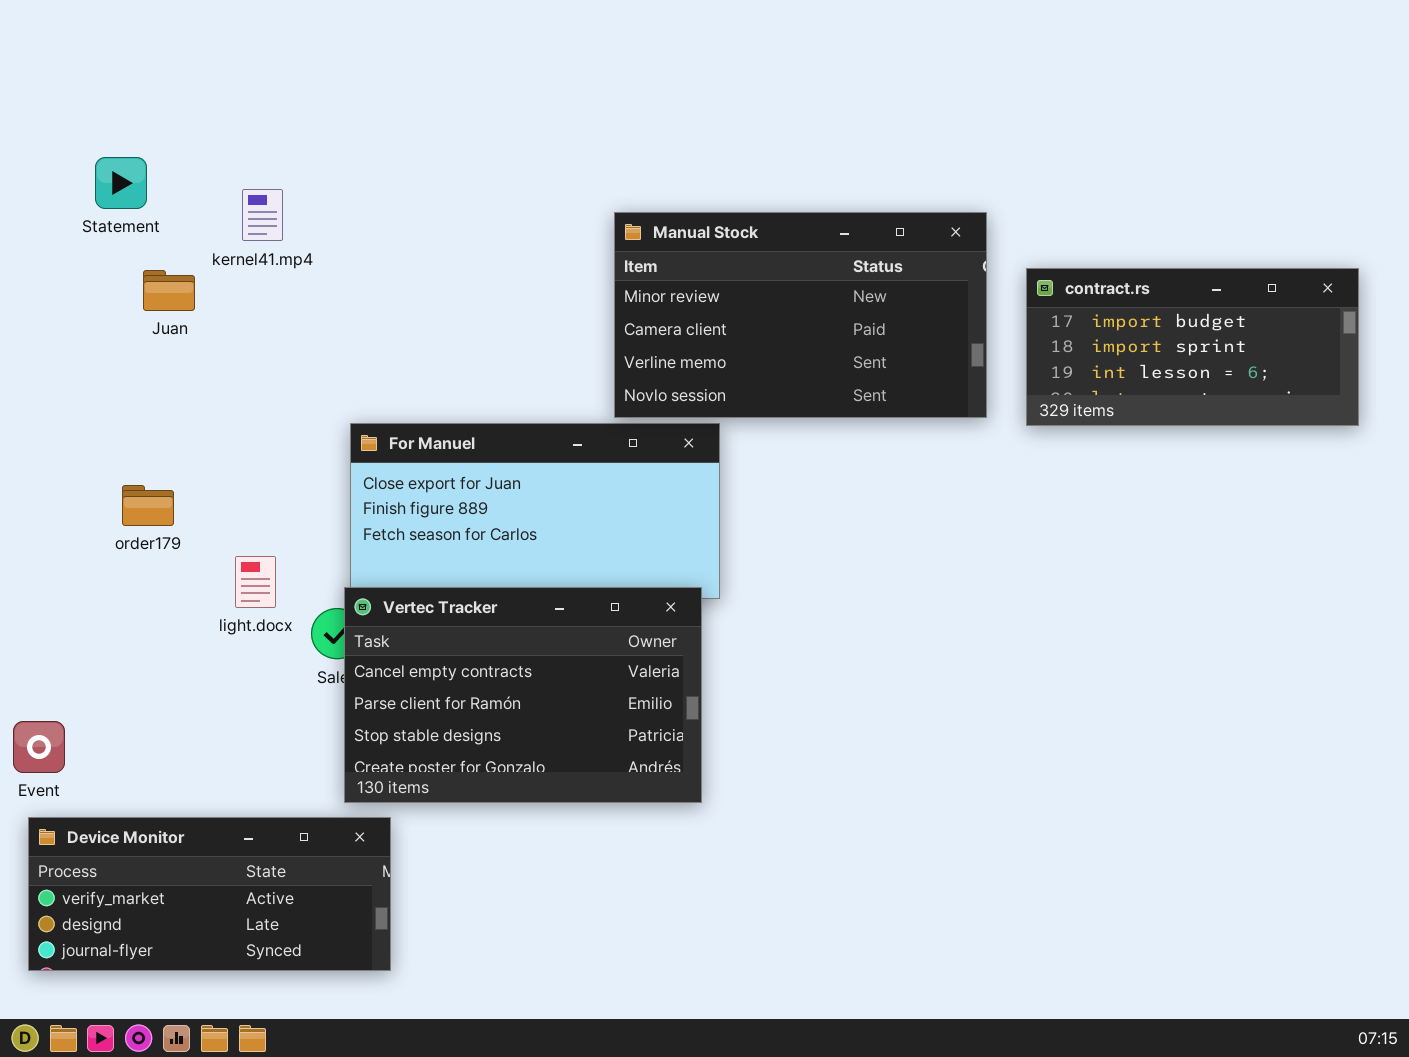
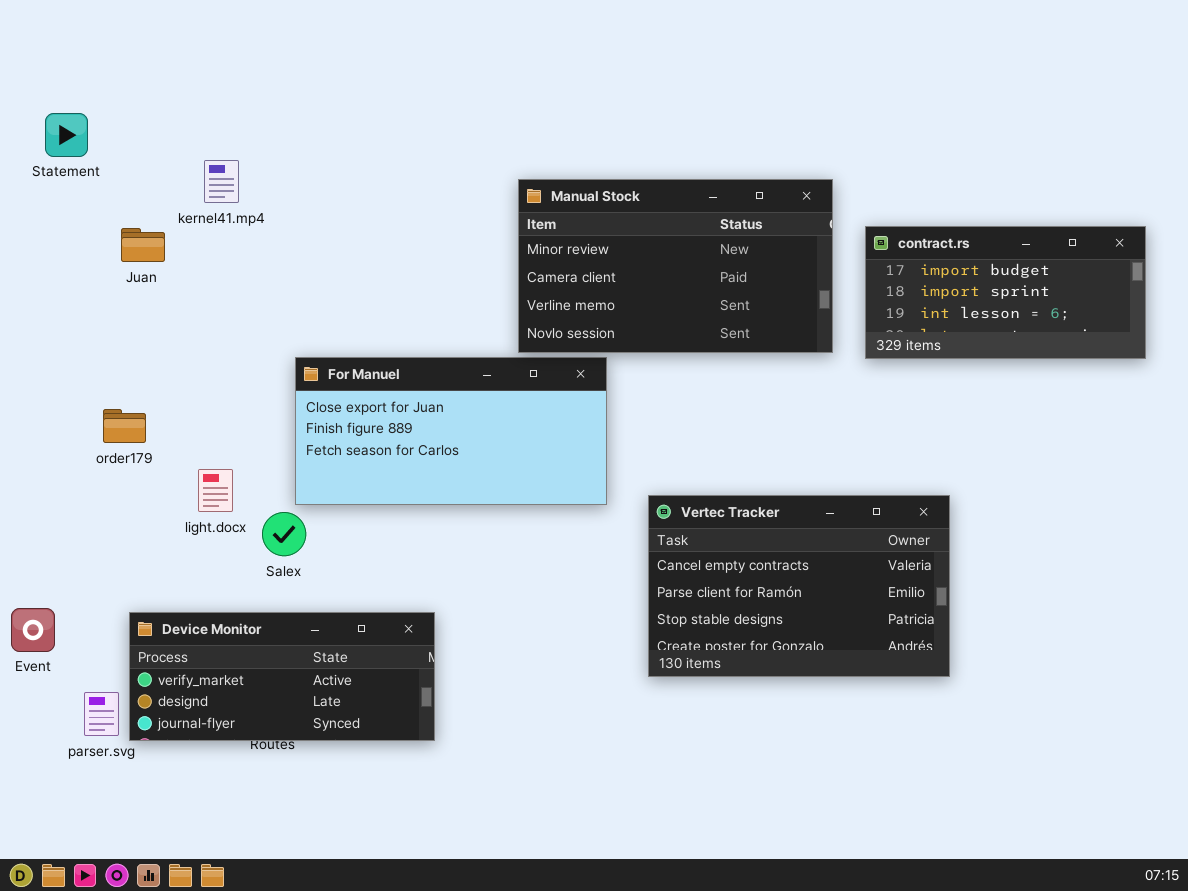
Statement: [95,157,147,209] -> [45,113,88,157], moved
Vertec Tracker: [344,587,702,803] -> [648,495,950,677], moved
Device Monitor: [28,817,391,971] -> [129,612,435,741], moved

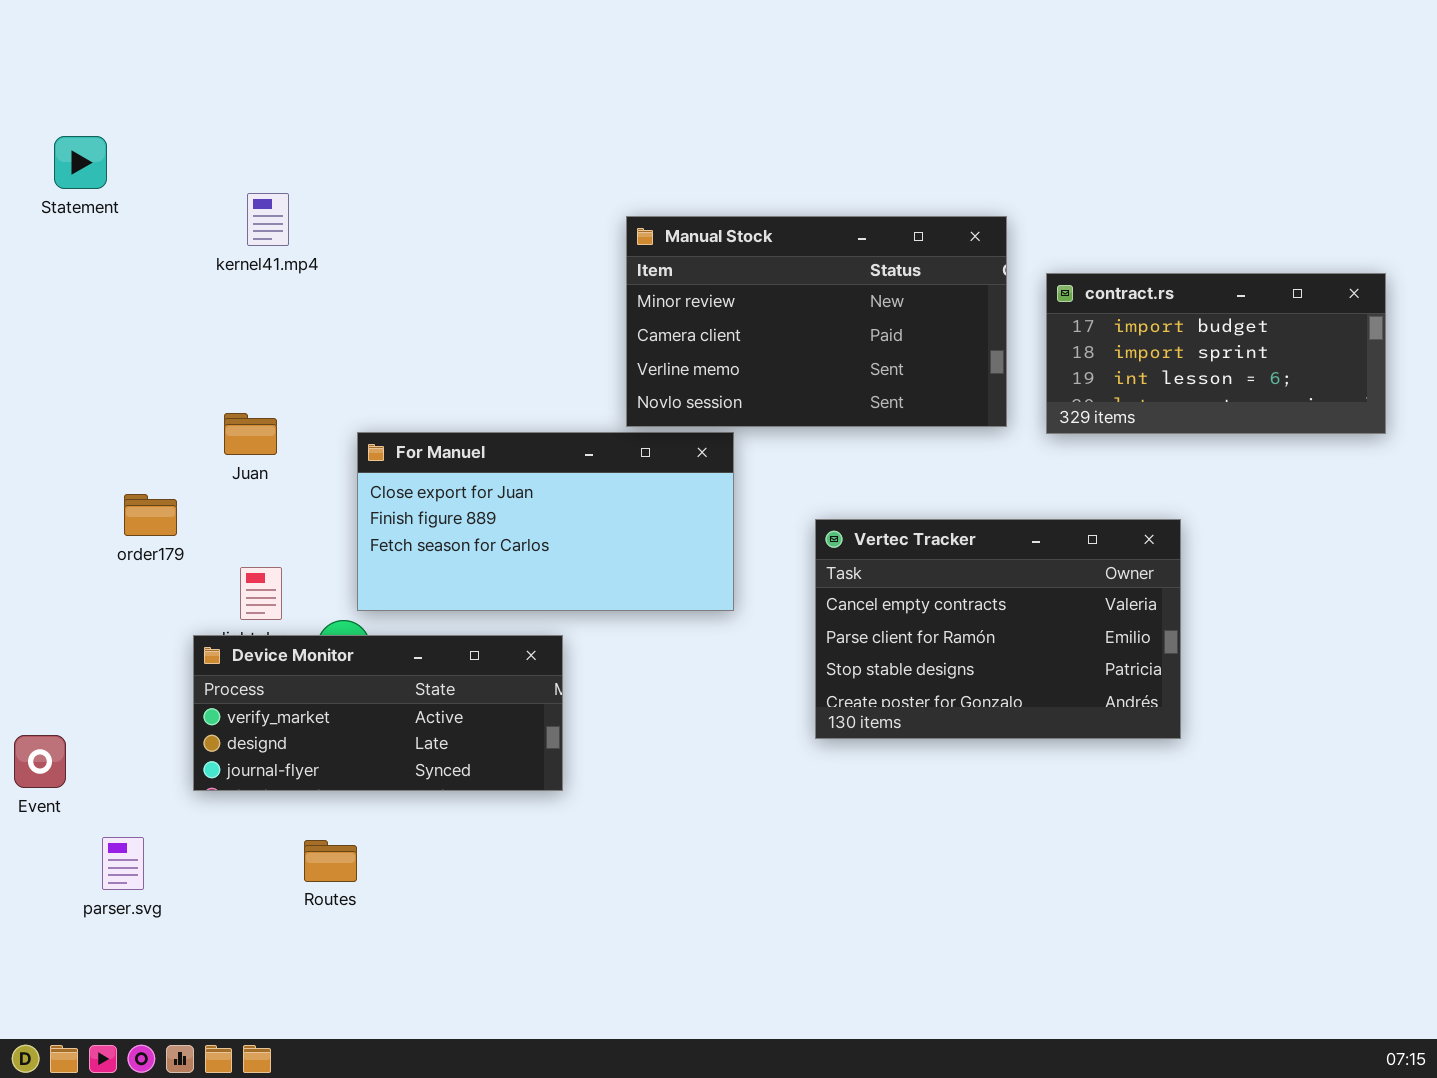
Juan: [121,228,165,262] -> [224,413,277,455], moved
Vertec Tracker: [648,495,950,677] -> [815,519,1181,739], moved
Device Monitor: [129,612,435,741] -> [193,635,563,791], moved

